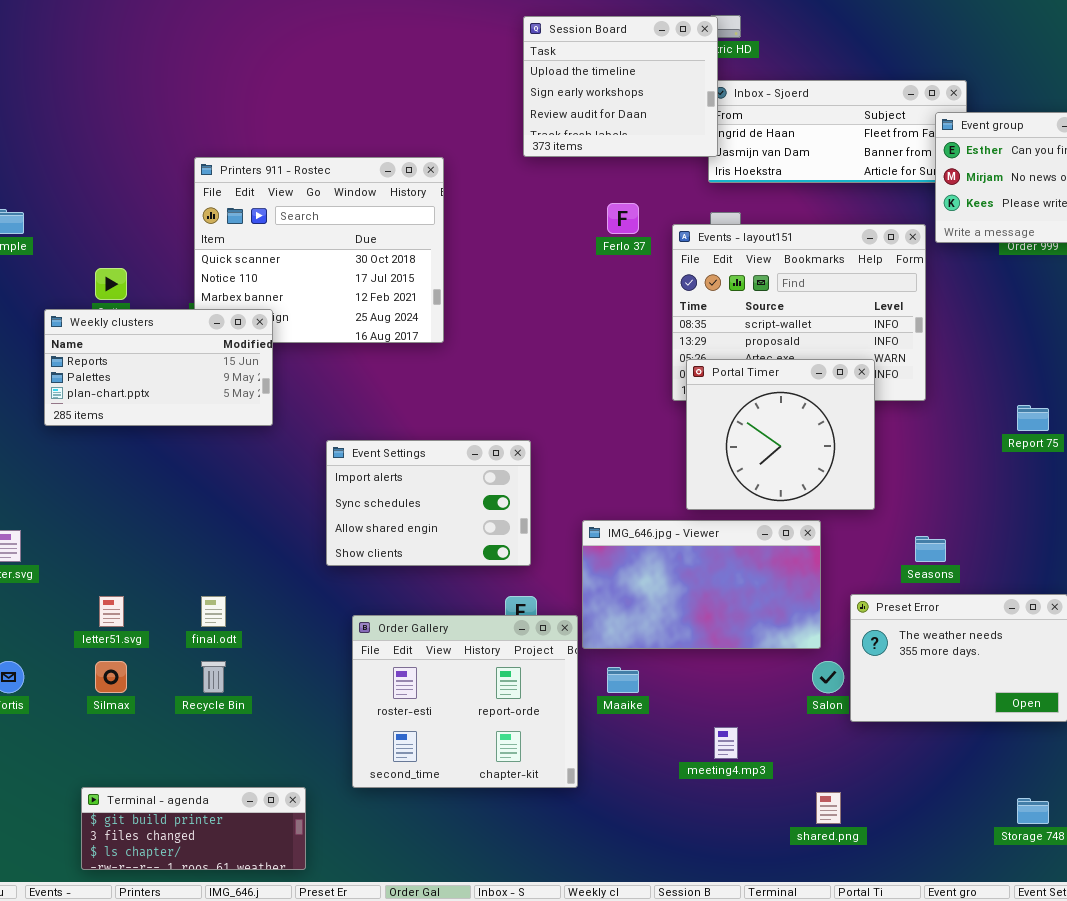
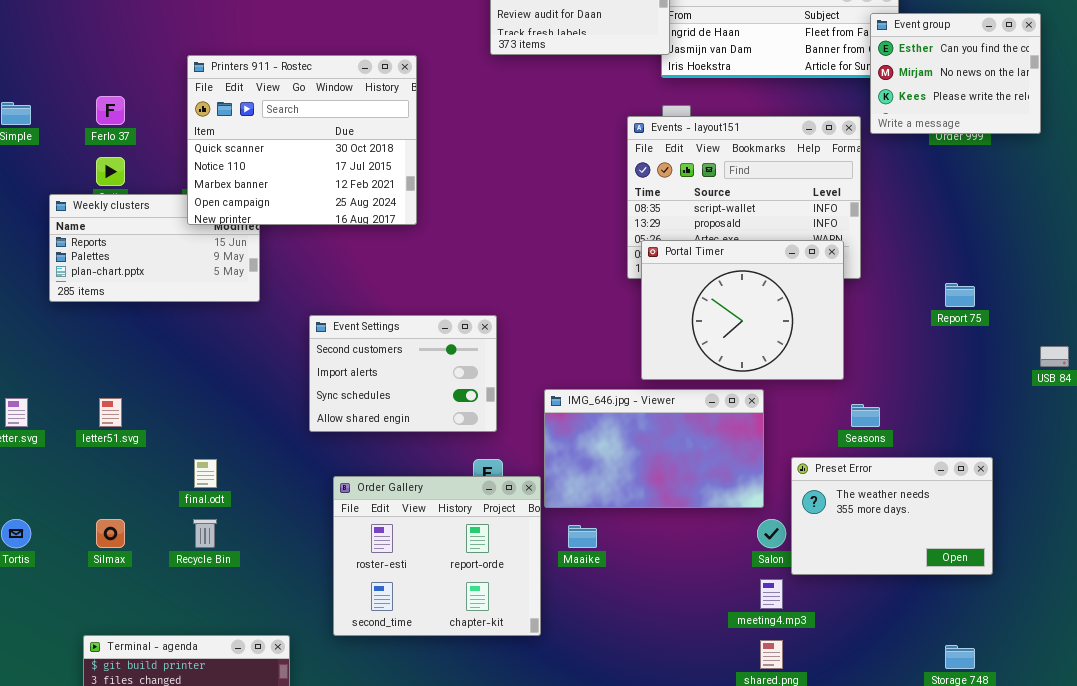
Printers 911 - Rostec: [194,157,444,343] -> [187,55,417,225], raised
Ferlo 37: [607,203,639,234] -> [96,96,125,125], moved
Portal Timer: [686,359,875,510] -> [641,240,844,380], resized
Event Settings: [326,440,531,566] -> [309,315,497,432], scrolled up 1 row
letter51.svg: [99,596,124,627] -> [99,398,122,427], moved
meeting4.mp3: [714,727,738,759] -> [760,579,783,609], moved

